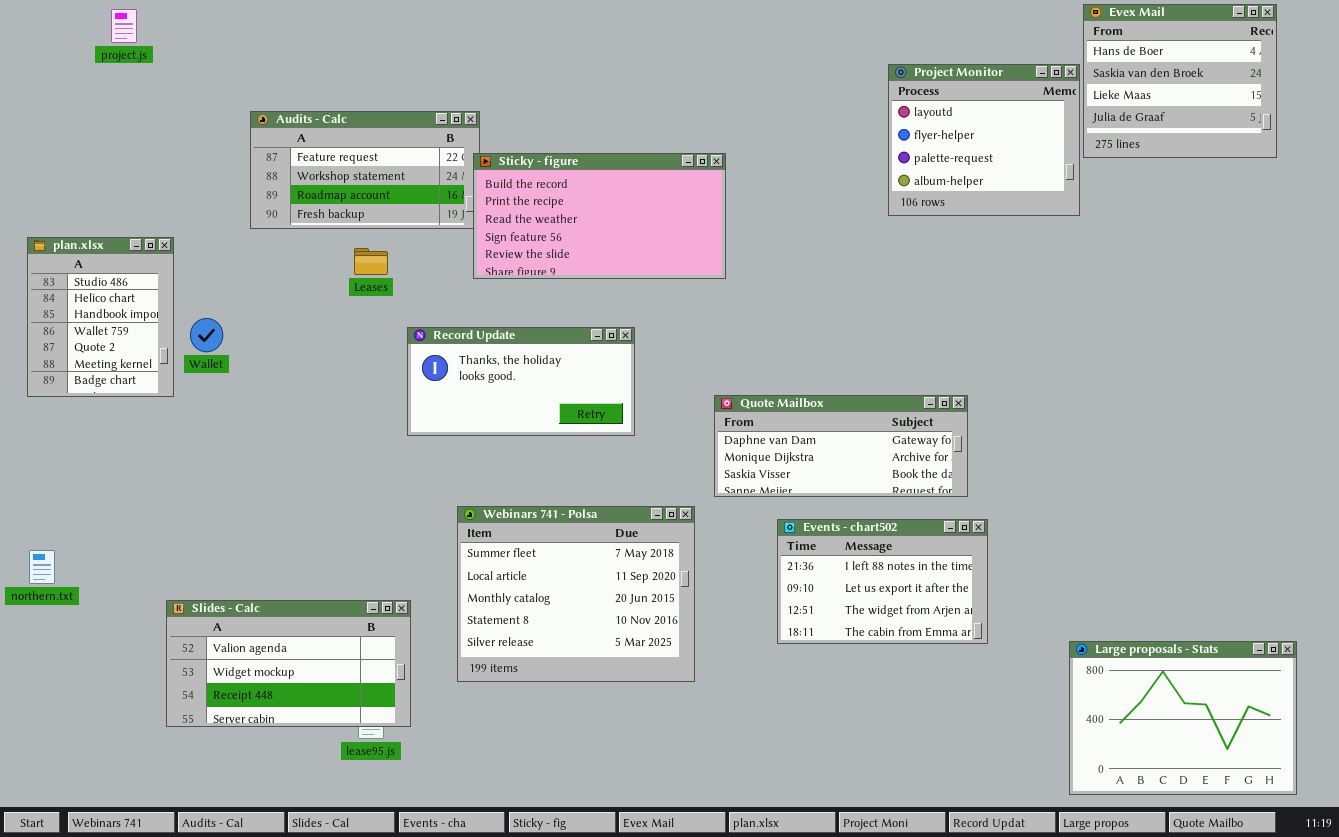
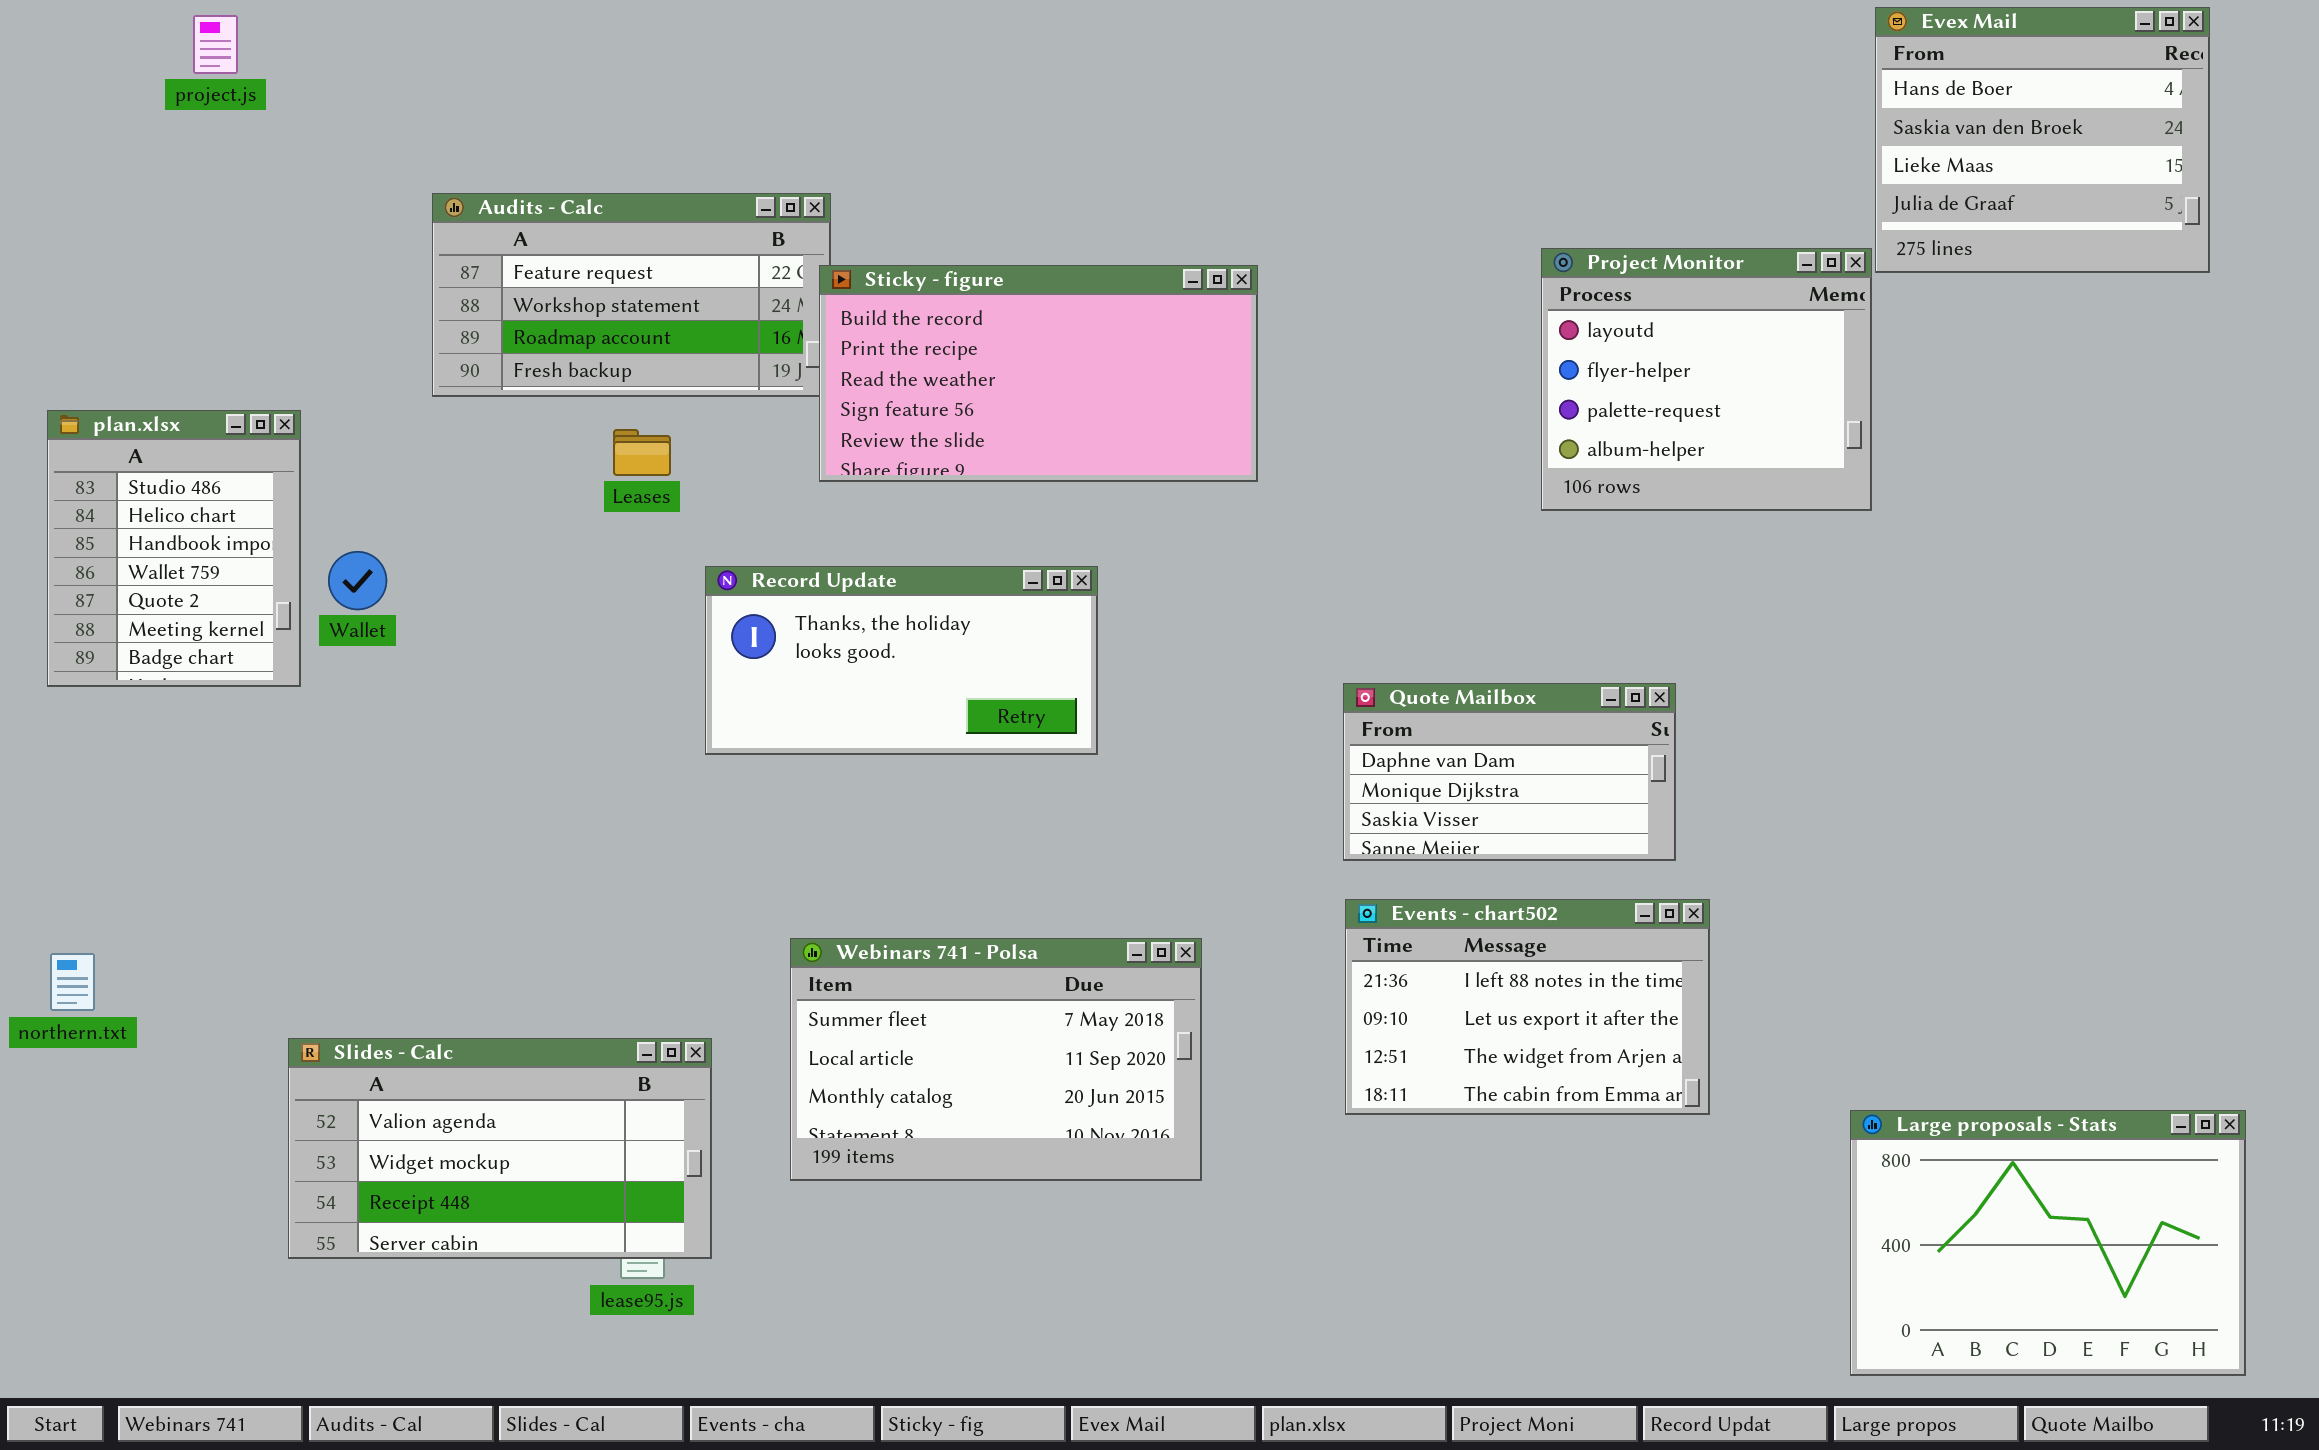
Project Monitor: [888,64,1080,216] -> [1541,248,1872,511], moved
Quote Mailbox: [714,395,968,497] -> [1343,683,1676,861], resized
Webinars 741 - Polsa: [457,506,695,682] -> [790,938,1202,1181], resized

